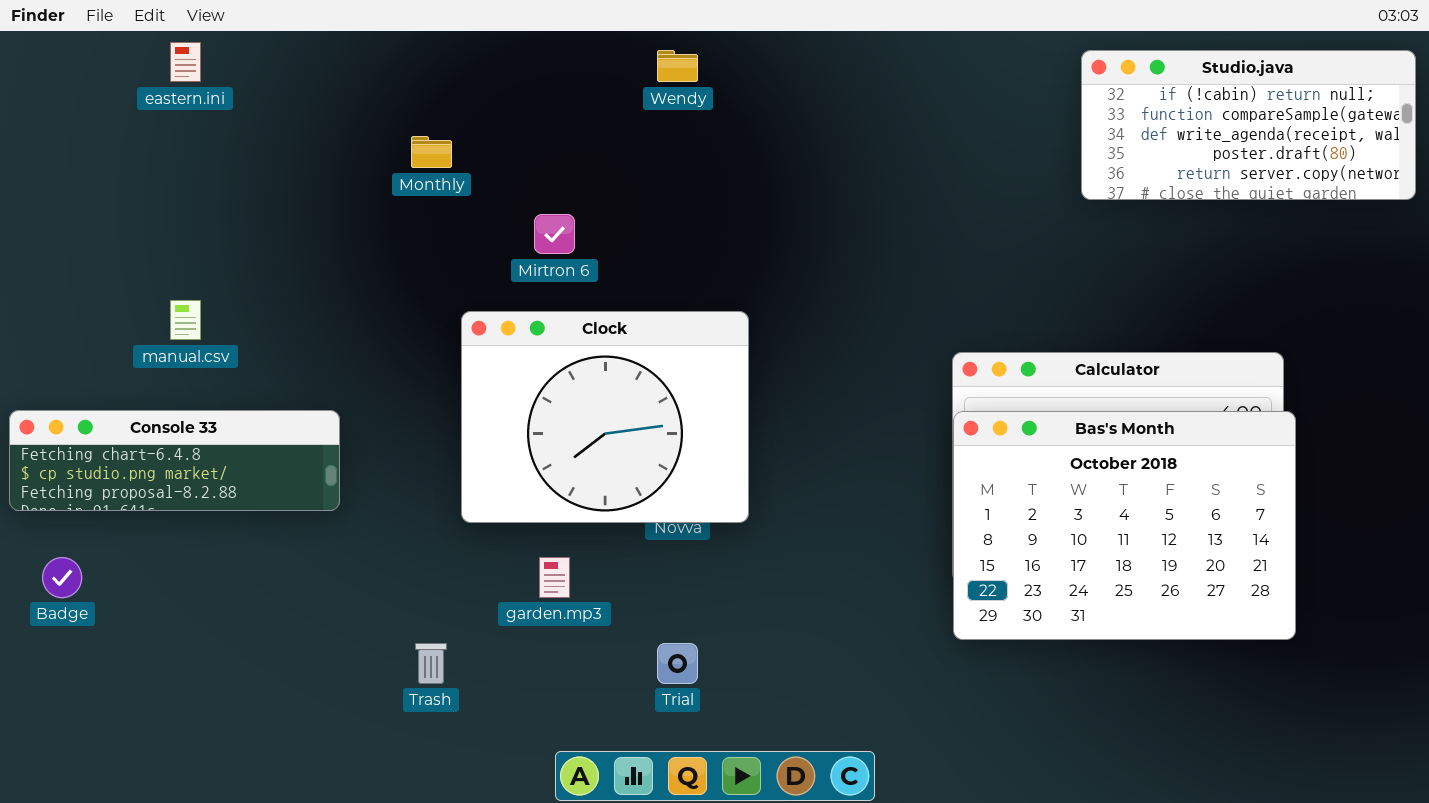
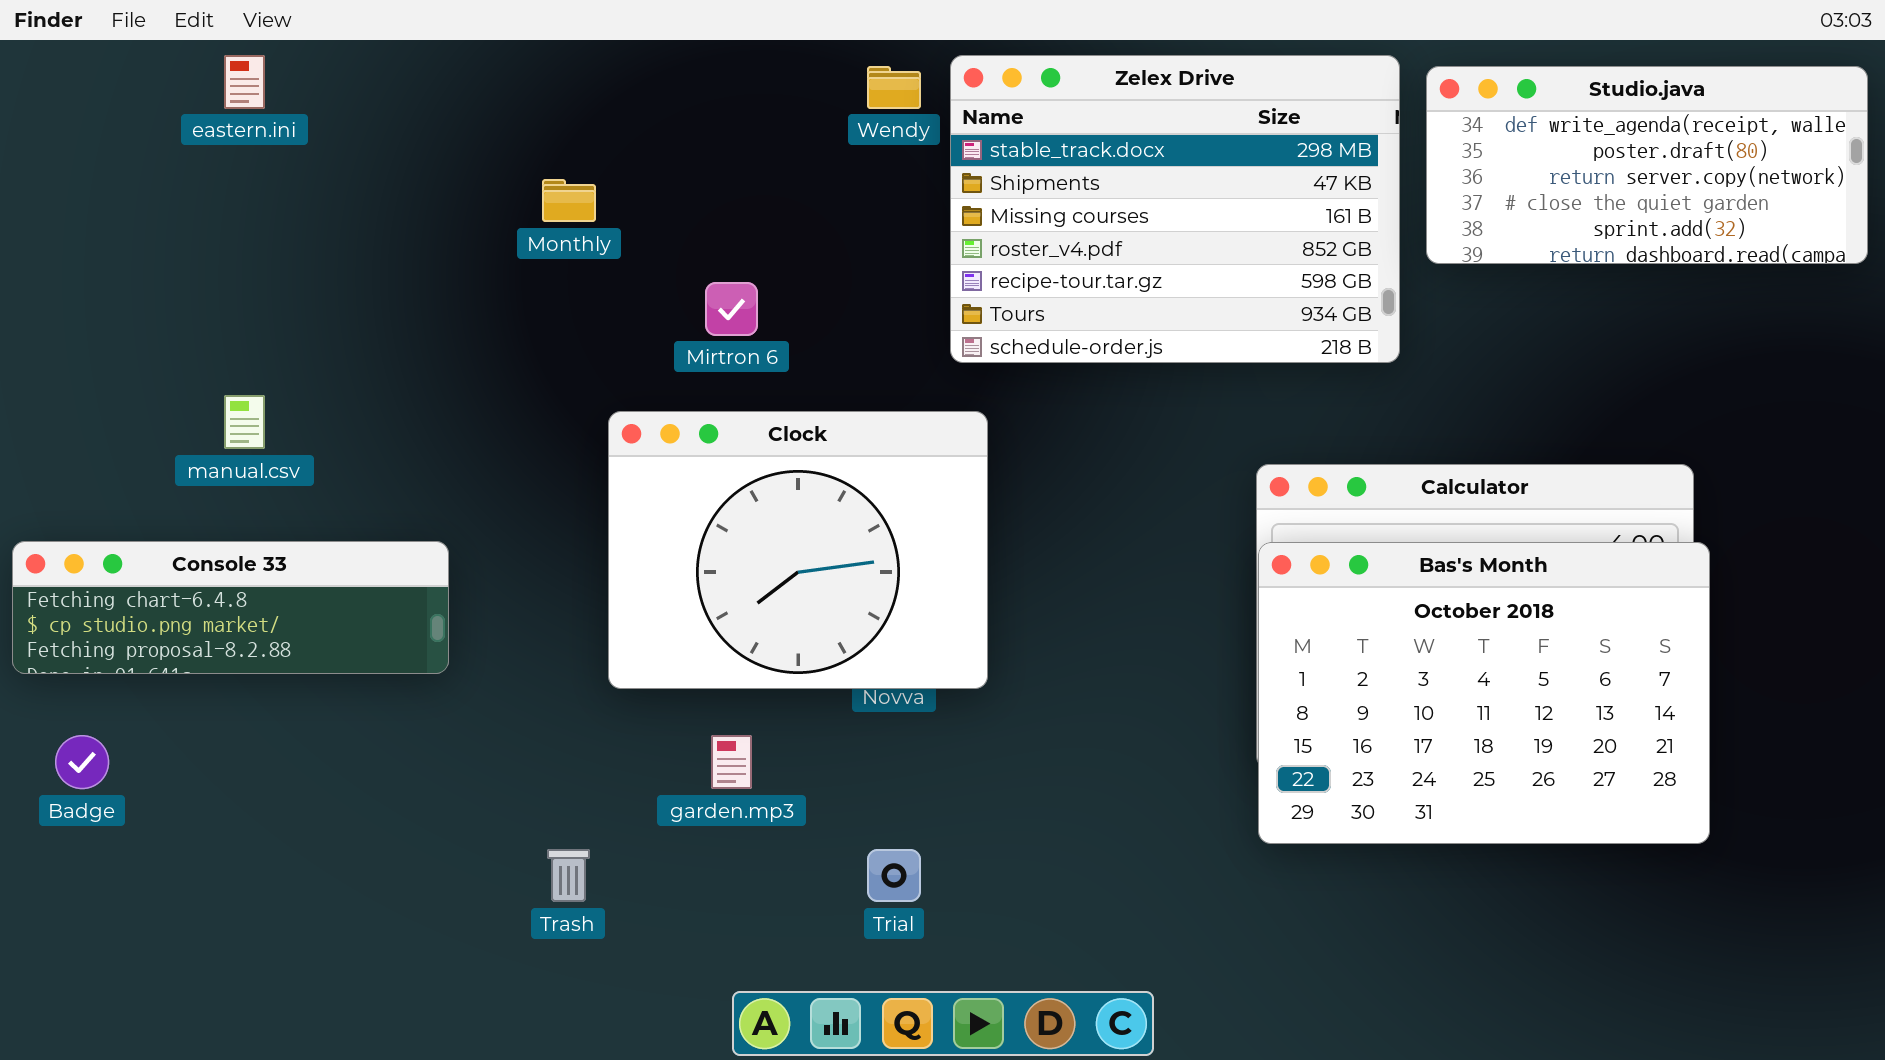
Zelex Drive: none -> [950,55,1400,363], opened
Studio.java: [1081,50,1416,200] -> [1426,66,1868,264], scrolled down 2 rows

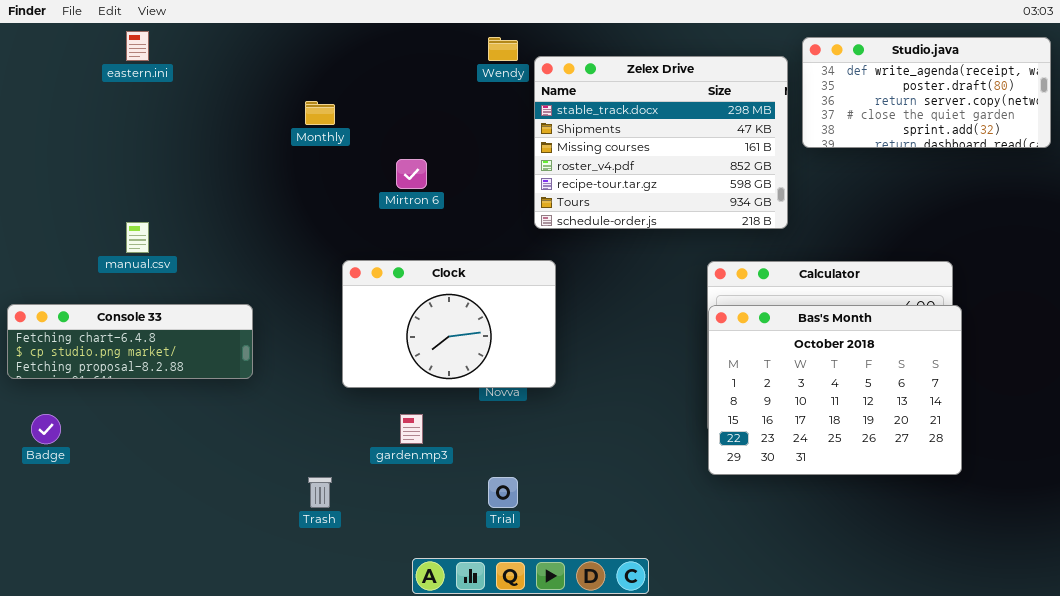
Zelex Drive: [950,55,1400,363] -> [534,56,788,229], moved
Clock: [608,411,988,689] -> [342,260,556,388], resized

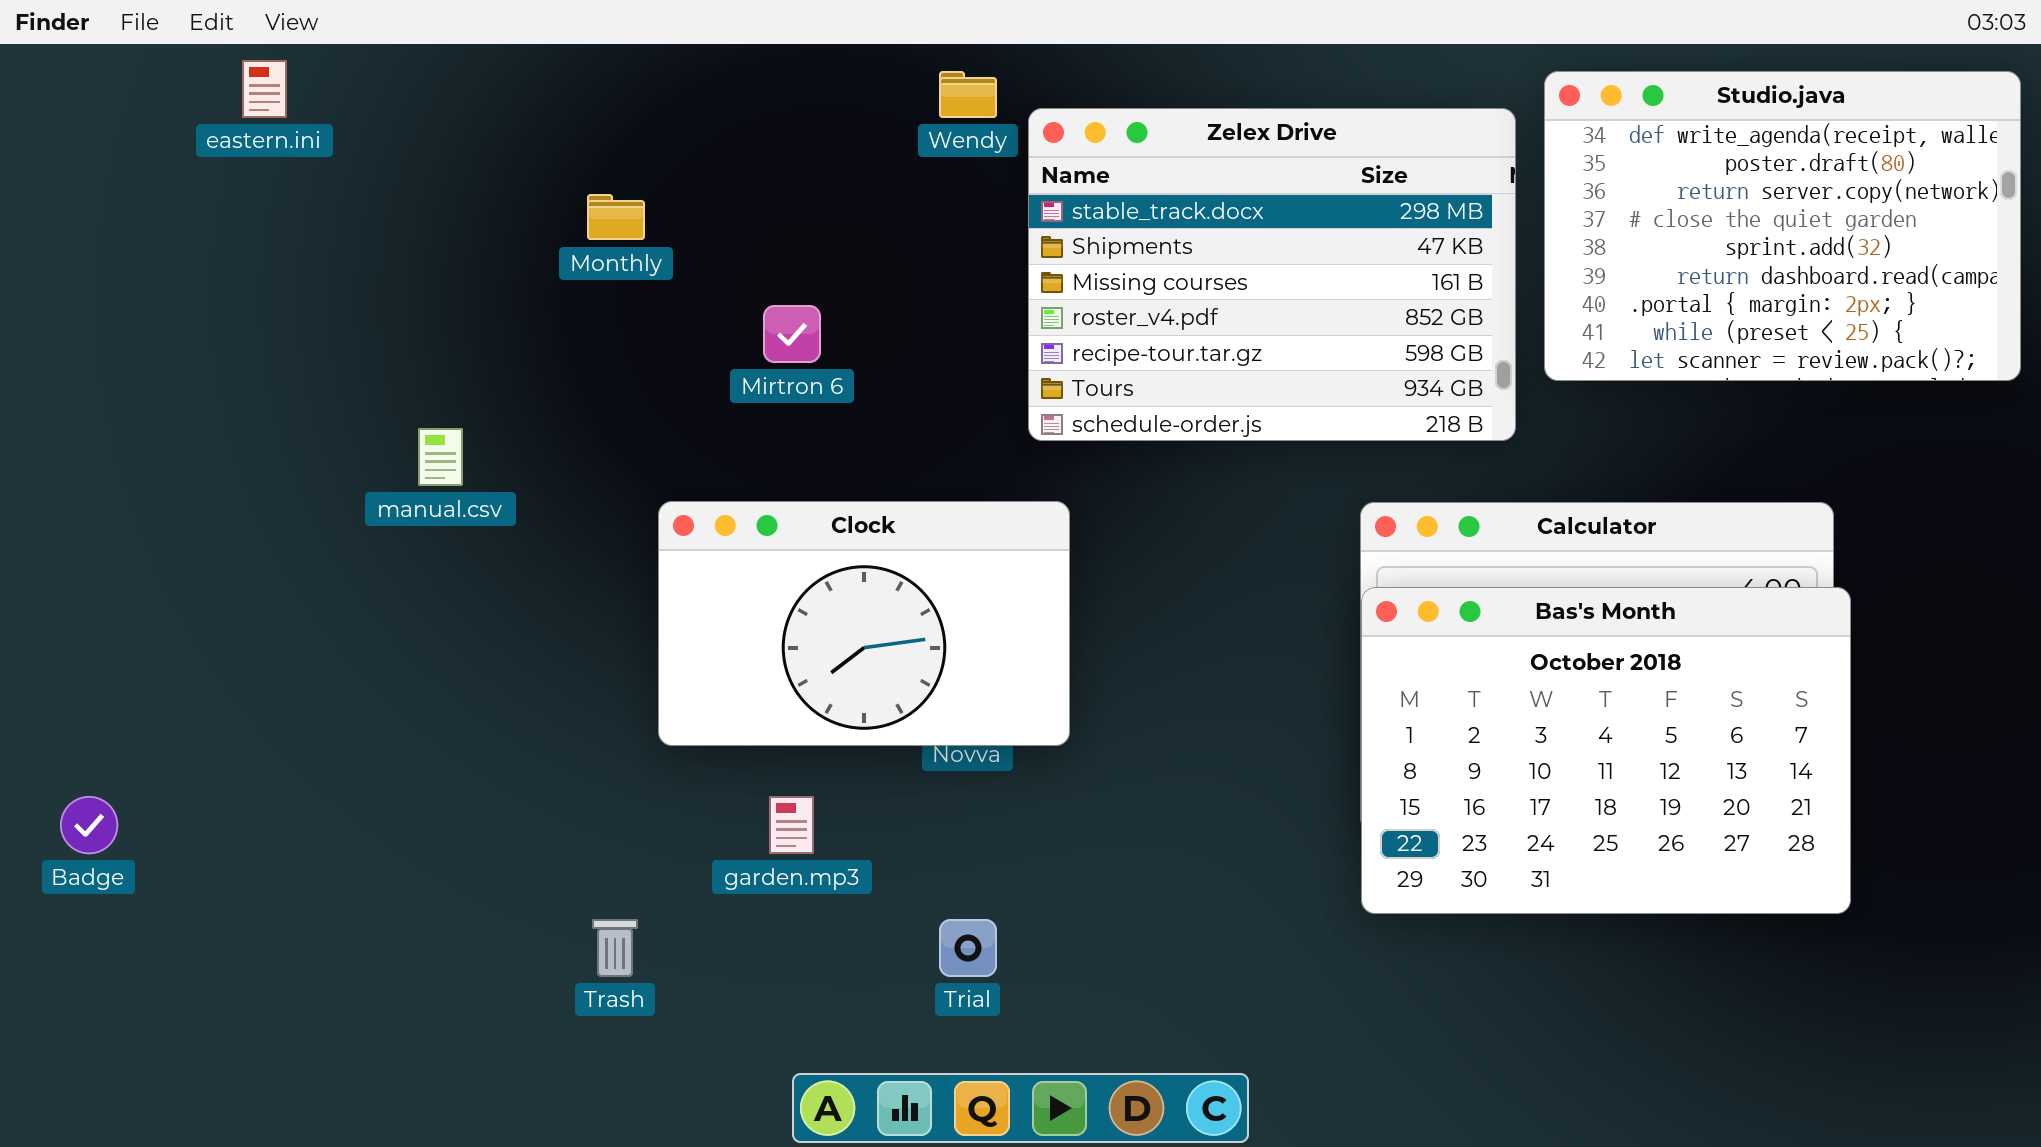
Studio.java: [802,37,1051,148] -> [1544,71,2021,381], resized
manual.csv: [126,222,149,253] -> [418,428,463,486], moved
Console 33: [7,304,253,379] -> none, closed

